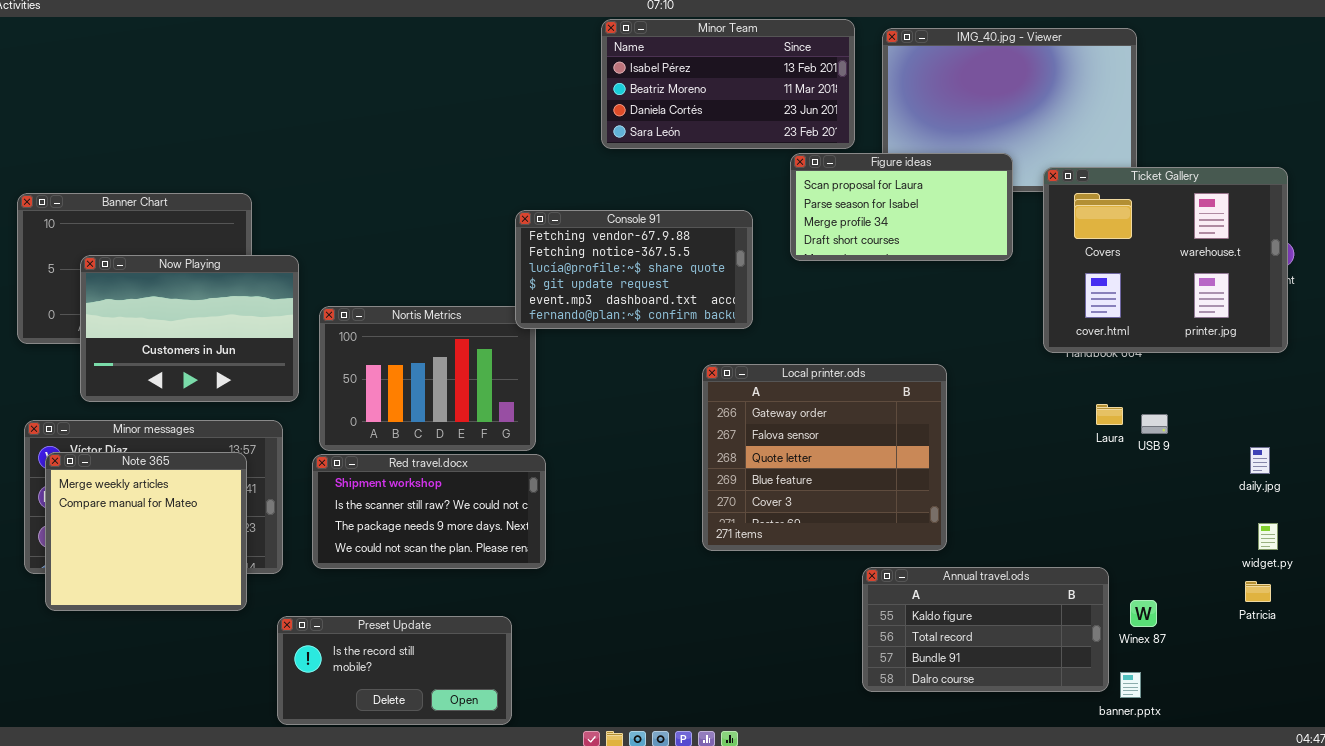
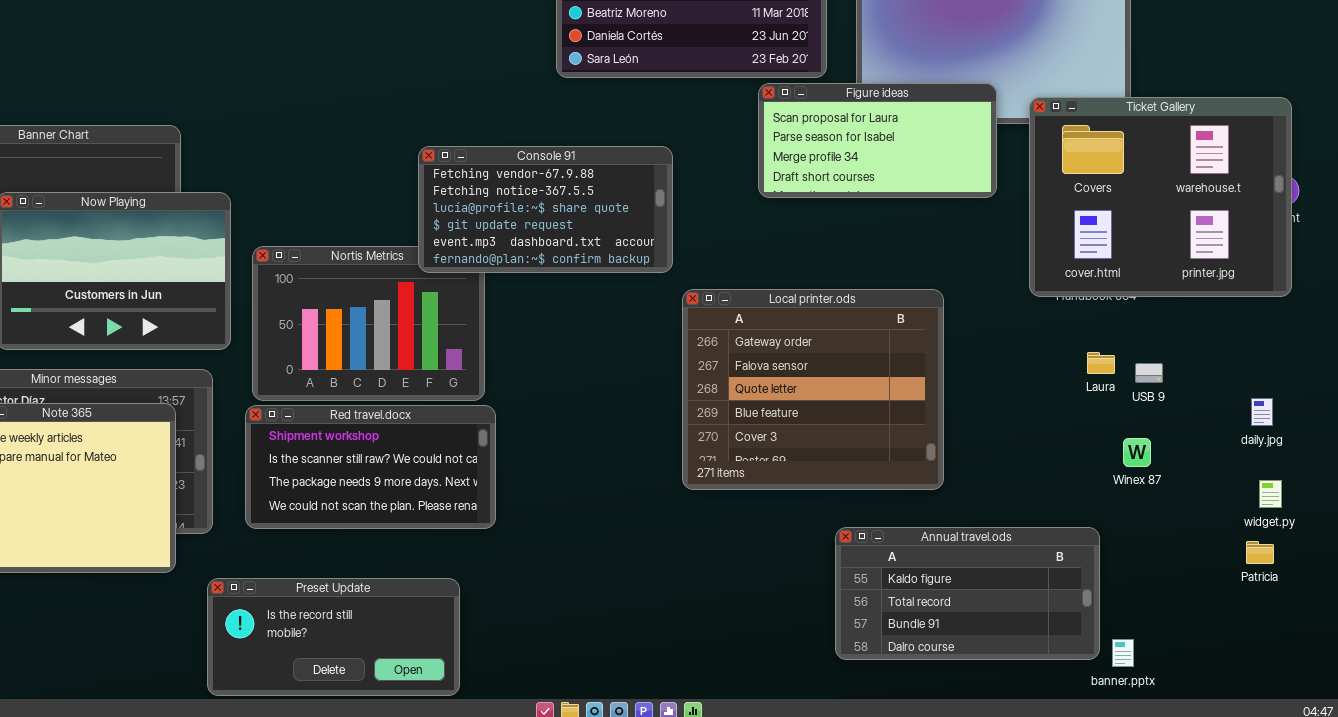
Console 91: [515,210,753,329] -> [418,146,673,273], moved
Local printer.ods: [702,364,947,551] -> [682,289,944,490], moved
Winex 87: [1130,600,1157,627] -> [1123,438,1151,467], moved

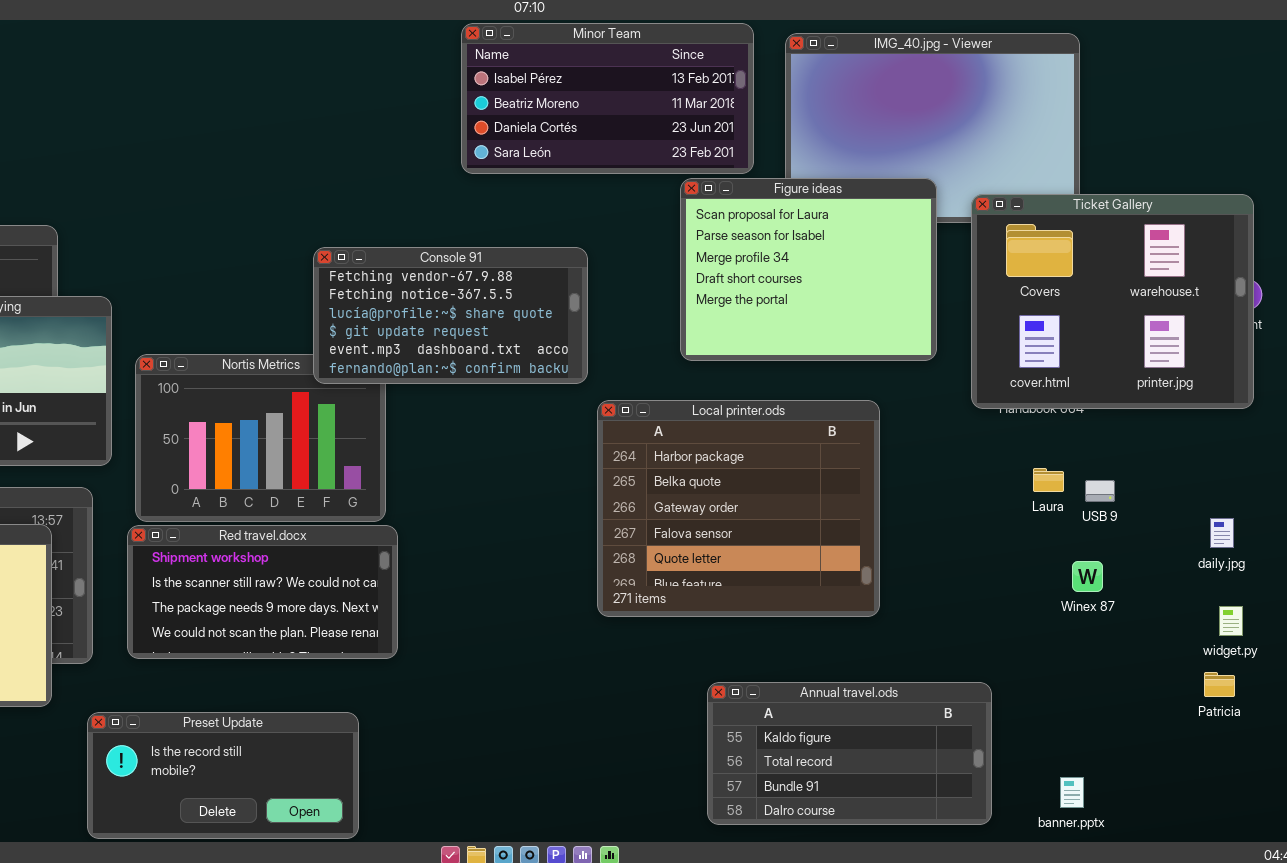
Figure ideas: [758,83,997,198] -> [680,178,937,361], resized
Local printer.ods: [682,289,944,490] -> [597,400,880,617], scrolled up 2 rows
Annual travel.ods: [835,527,1100,660] -> [707,682,992,825], moved

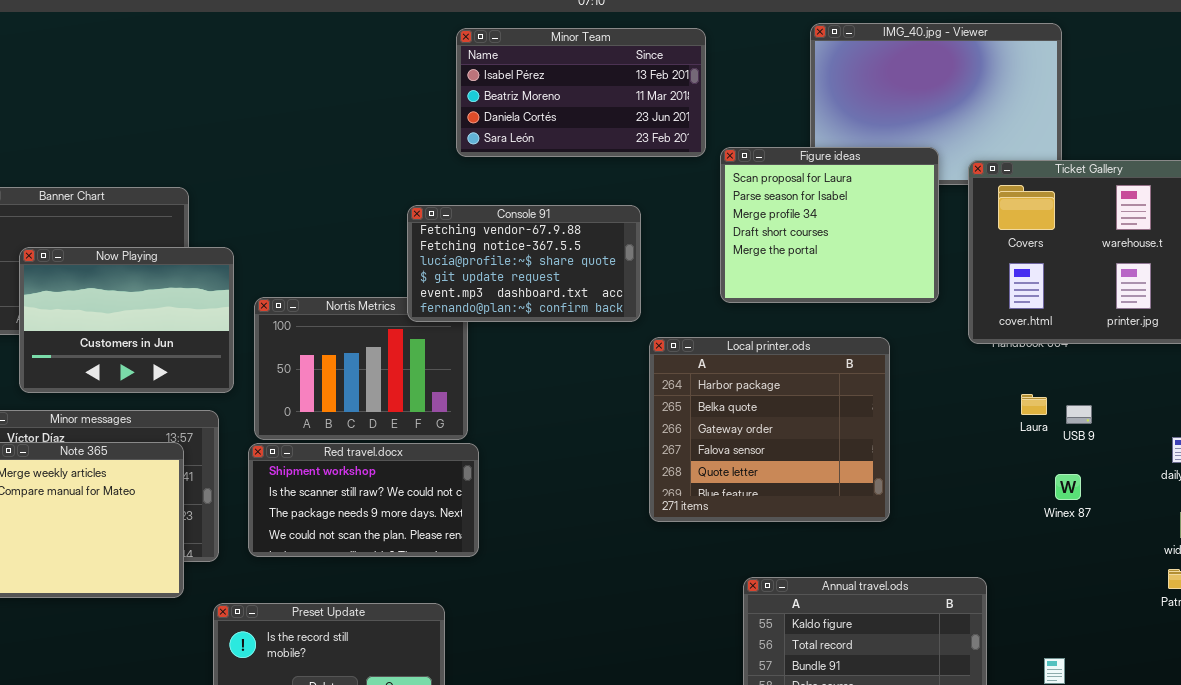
Minor Team: [461,23,754,174] -> [456,28,706,157], moved

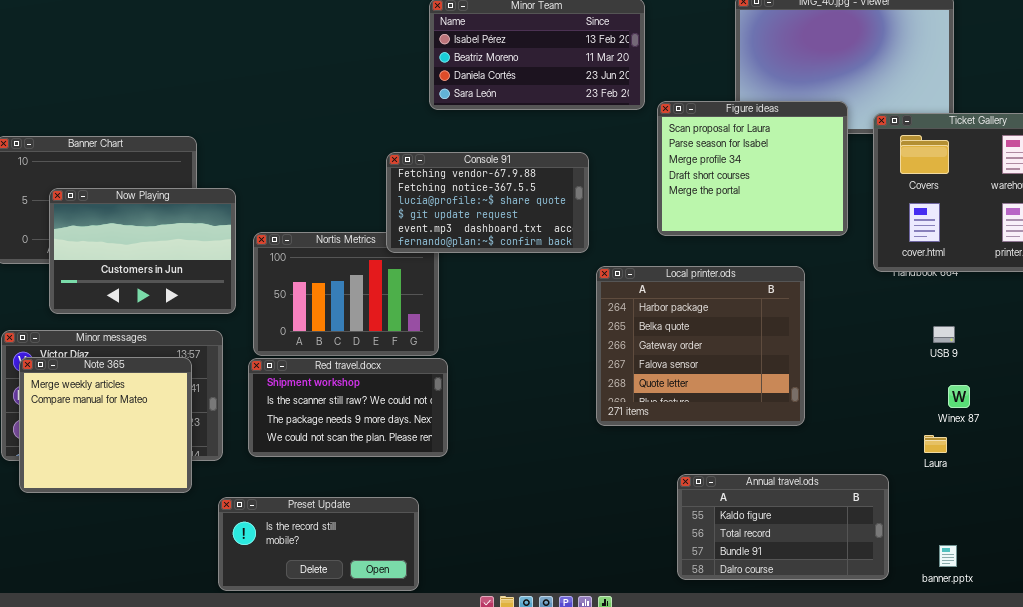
Laura: [1021,394,1047,415] -> [924,435,947,453], moved
USB 9: [1066,405,1092,424] -> [933,326,955,343], moved

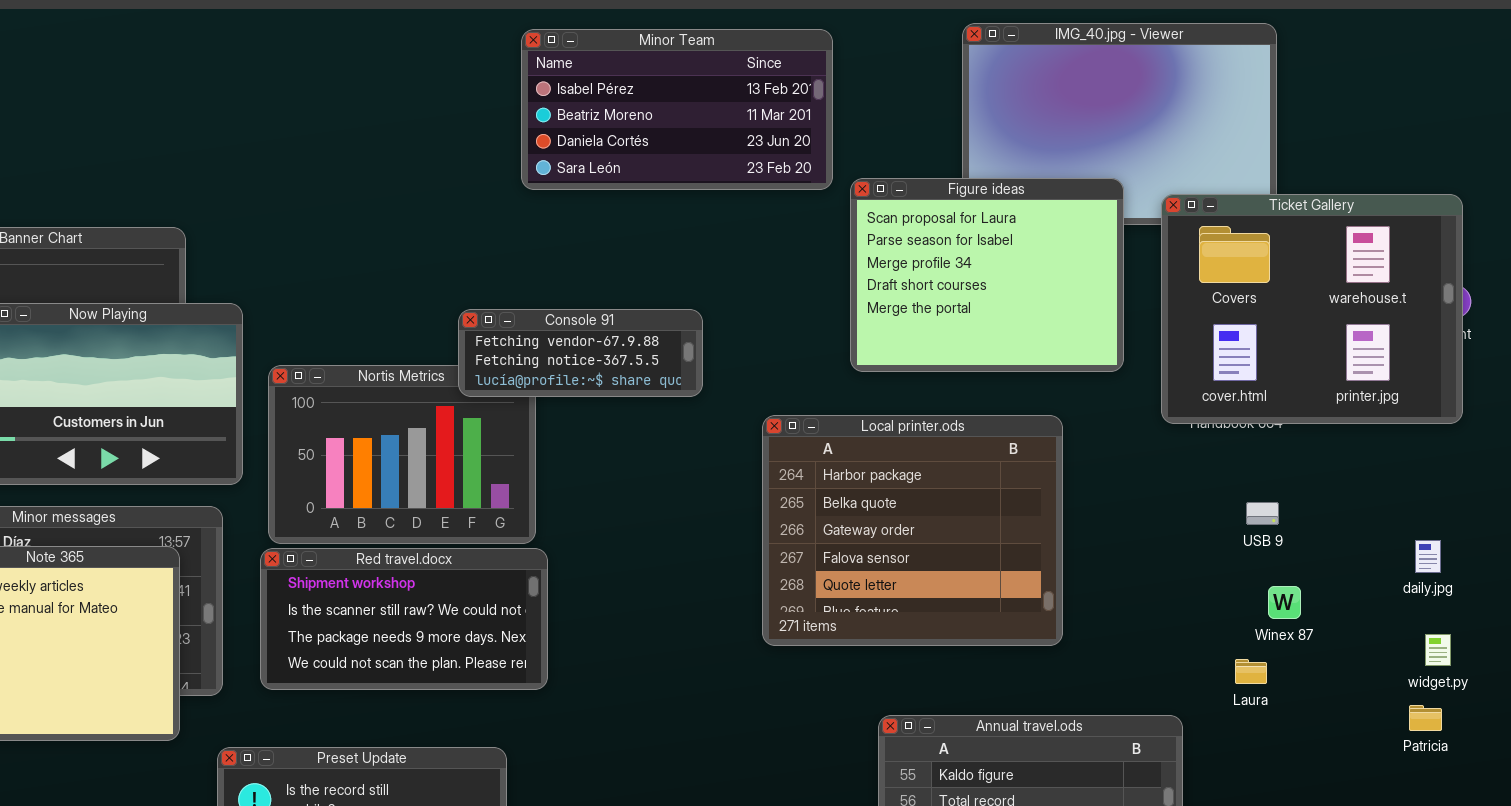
Console 91: [386,152,589,253] -> [458,309,703,397], resized

